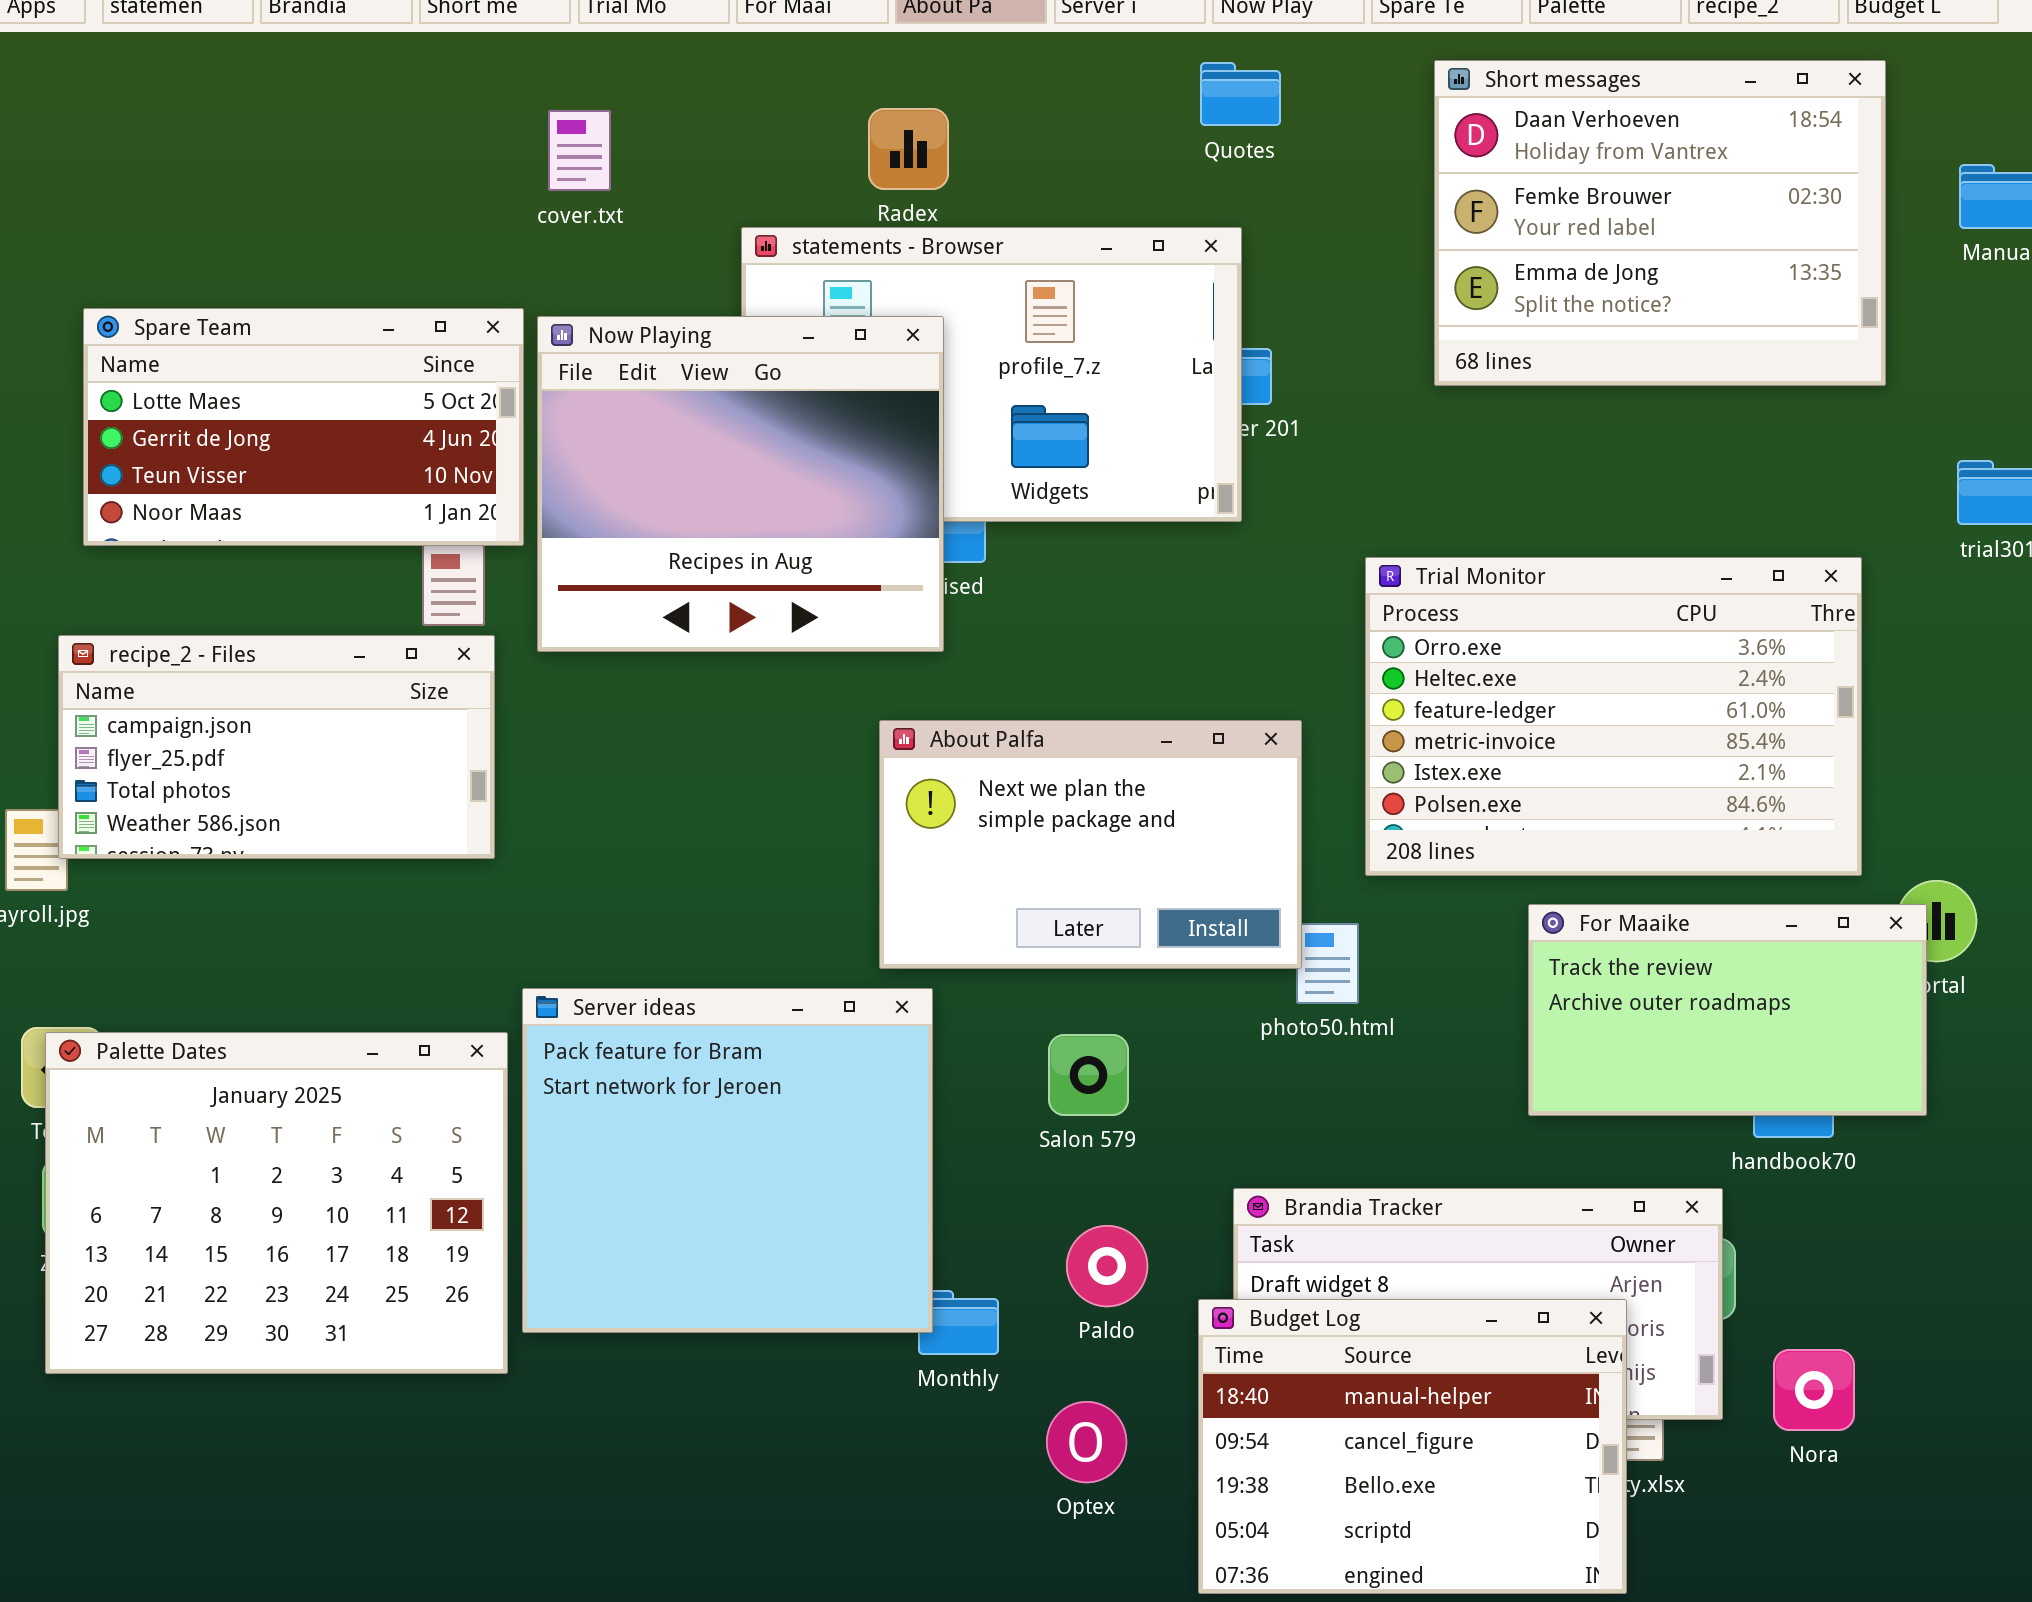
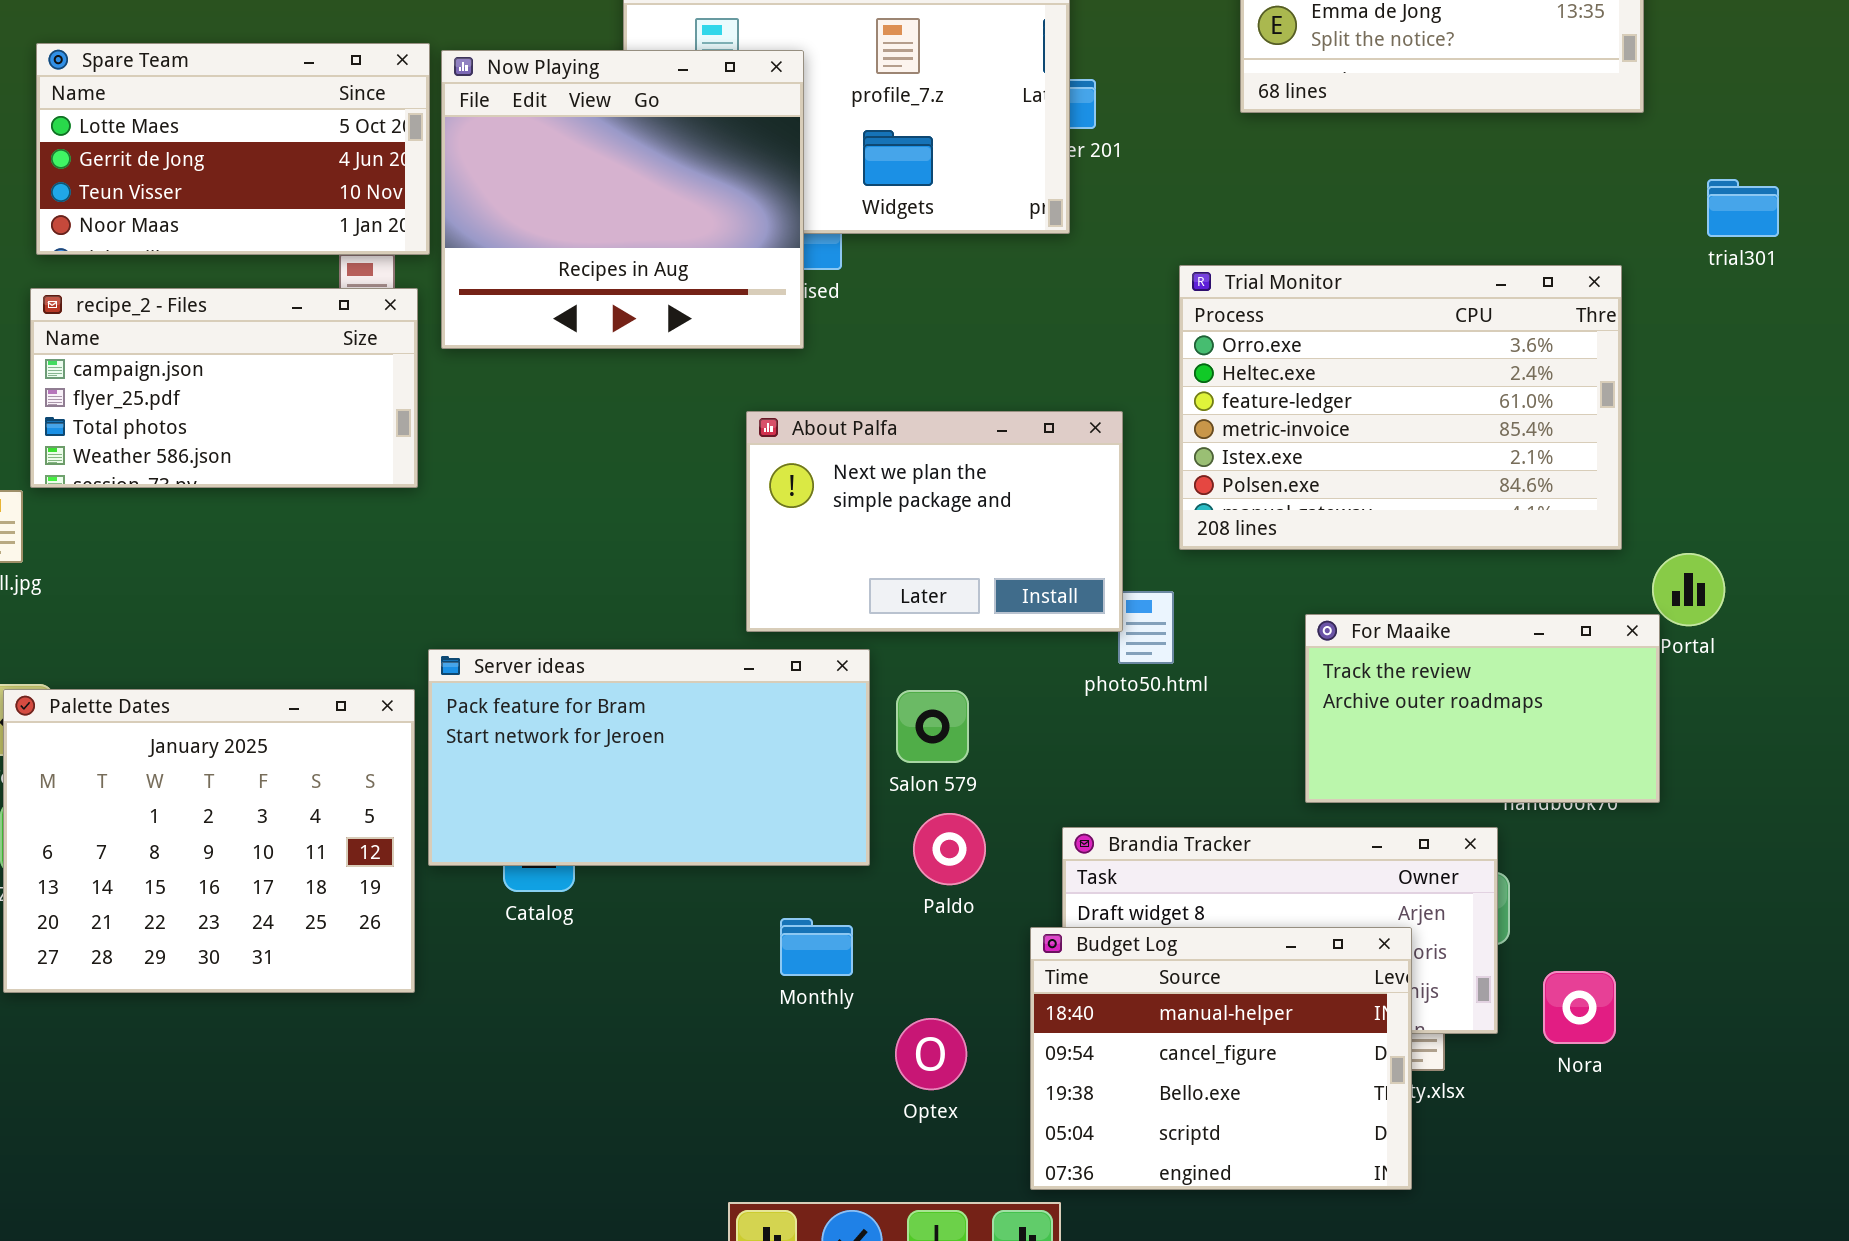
recipe_2 - Files: [58,635,495,859] -> [30,288,418,488], moved
For Maaike: [1528,904,1927,1116] -> [1305,614,1660,803], moved
Server ideas: [522,988,933,1333] -> [428,649,870,866], resized
Paldo: [1066,1225,1148,1307] -> [913,813,986,885], moved

